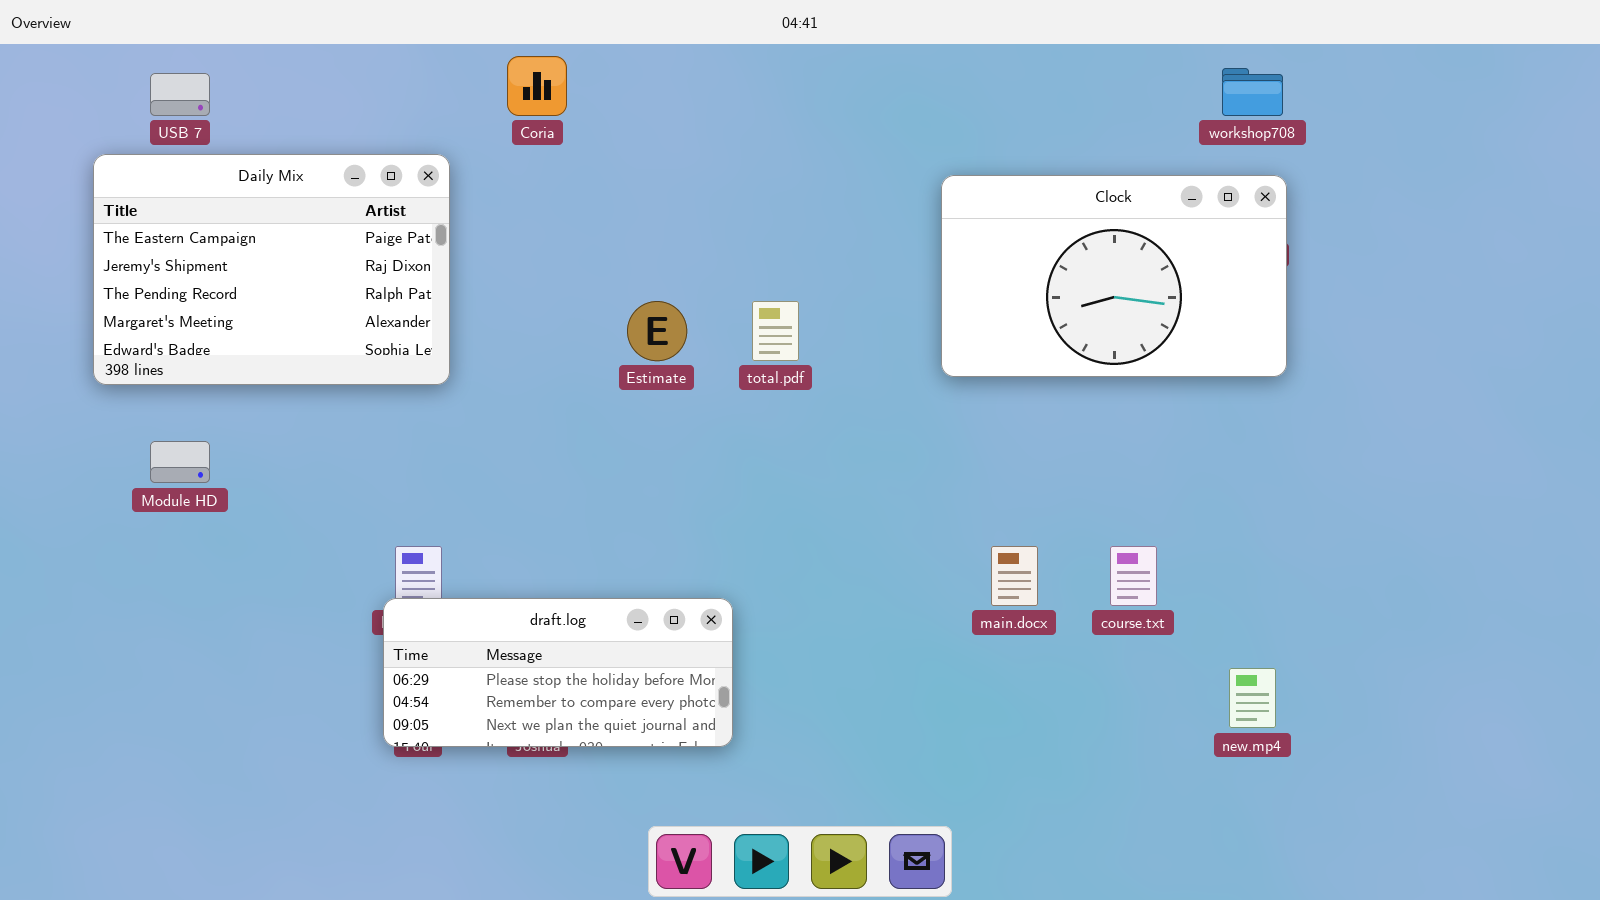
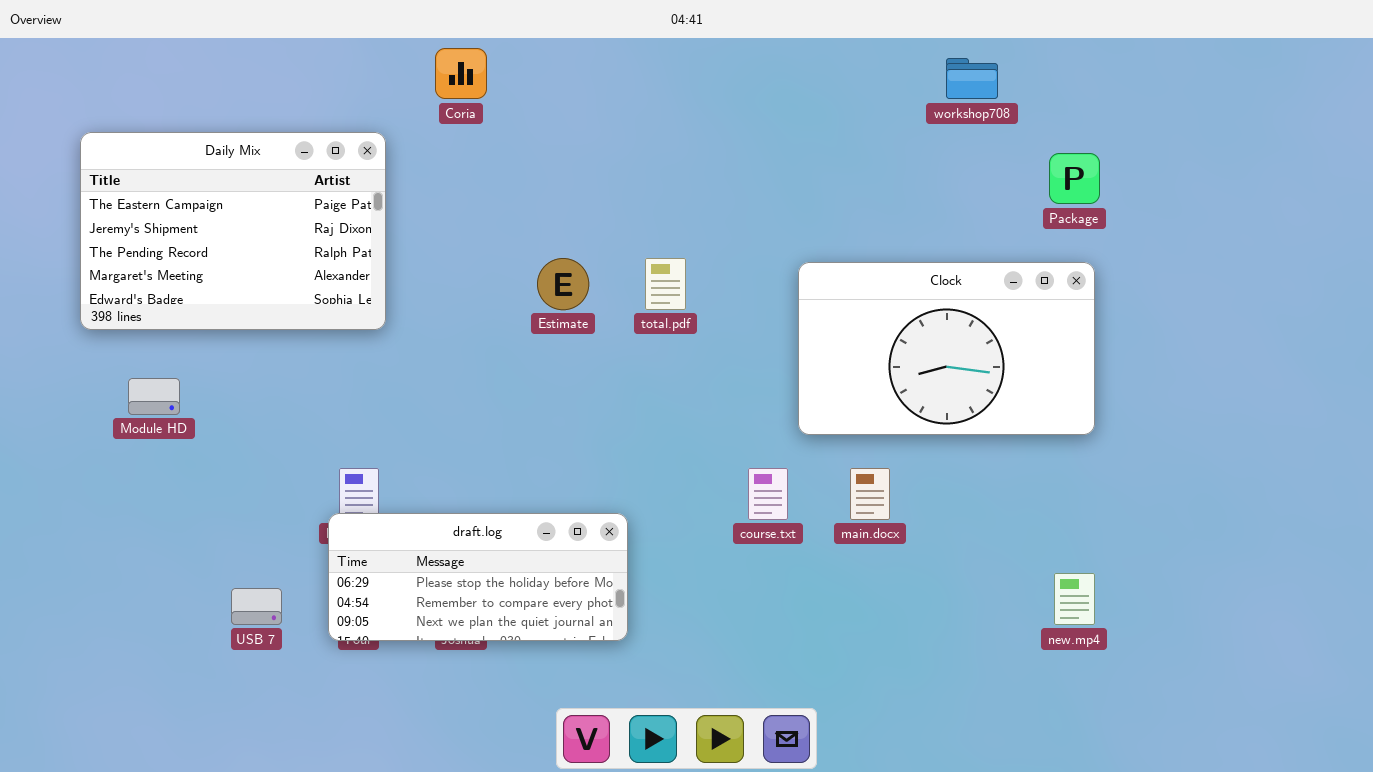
workshop708: [1222,68,1283,116] -> [946,58,998,99], moved
USB 7: [150,73,210,116] -> [231,588,282,625], moved
Clock: [941,175,1287,377] -> [798,262,1095,435], moved
course.txt: [1110,546,1157,606] -> [748,468,788,520], moved

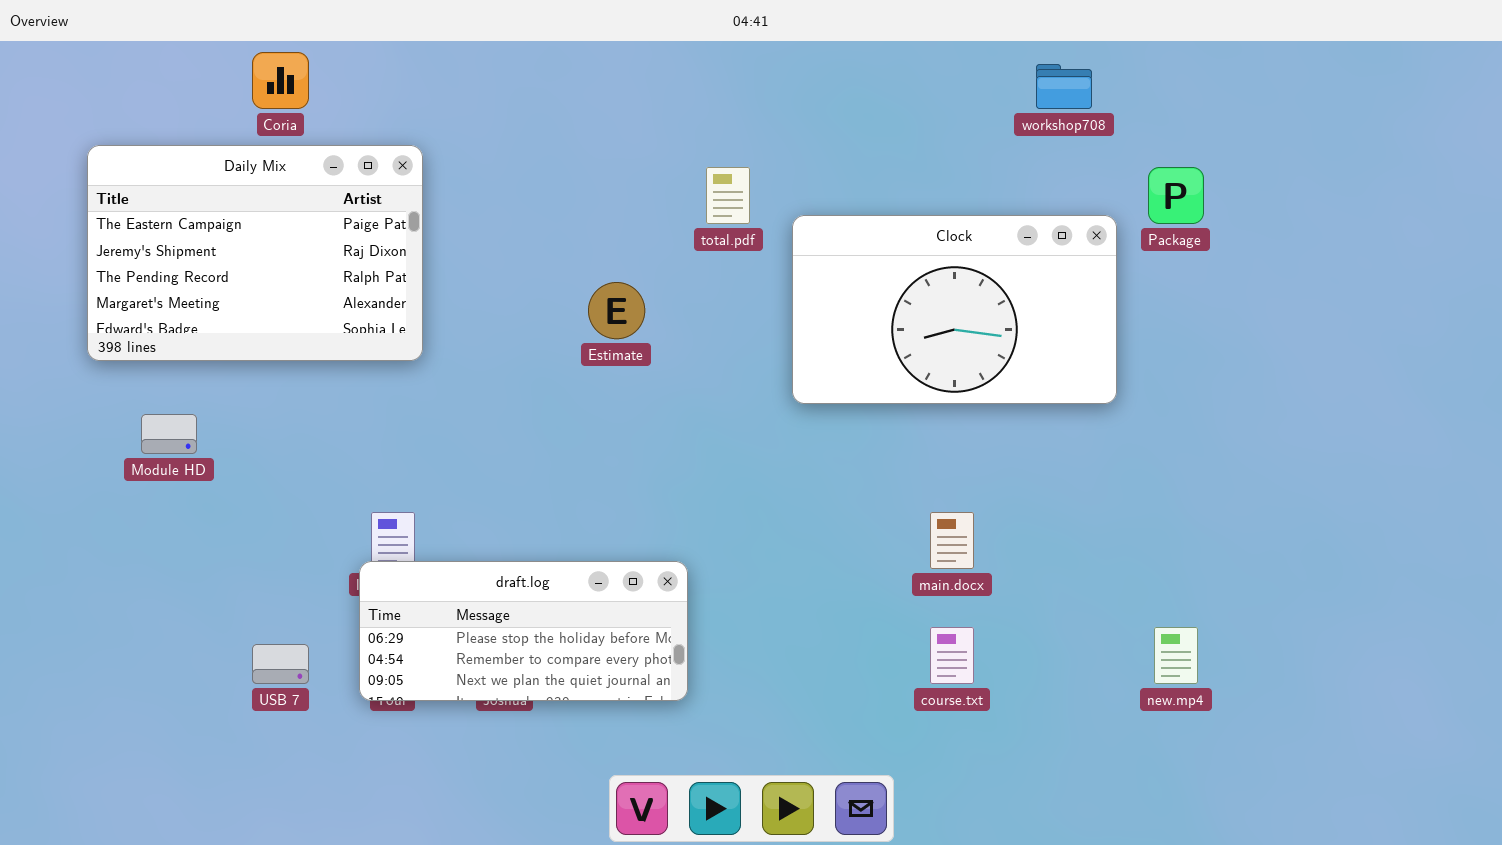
Coria: [435,48,487,99] -> [252,52,309,109], moved
total.pdf: [645,258,686,310] -> [706,167,750,224], moved
Clock: [798,262,1095,435] -> [792,215,1117,404], moved
course.txt: [748,468,788,520] -> [930,627,974,684], moved

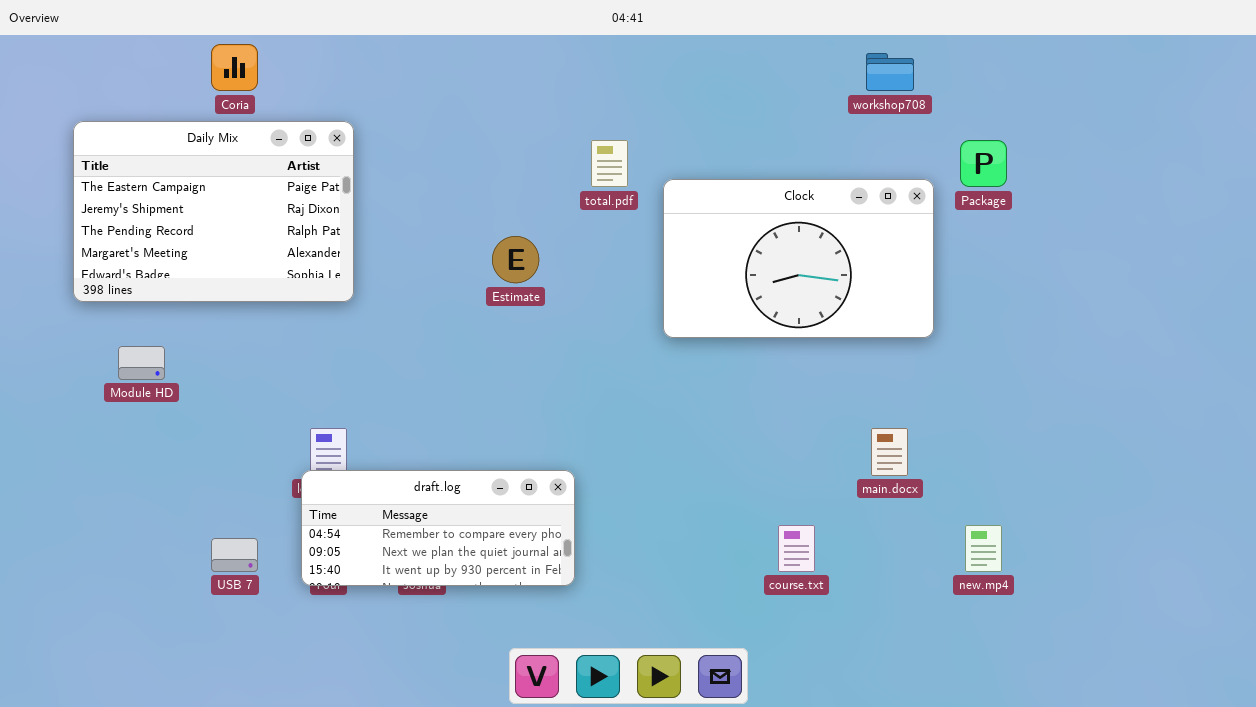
main.docx: [930,512,974,569] -> [871,428,908,476], moved
draft.log: [359,561,688,701] -> [301,470,575,586], scrolled down 1 row

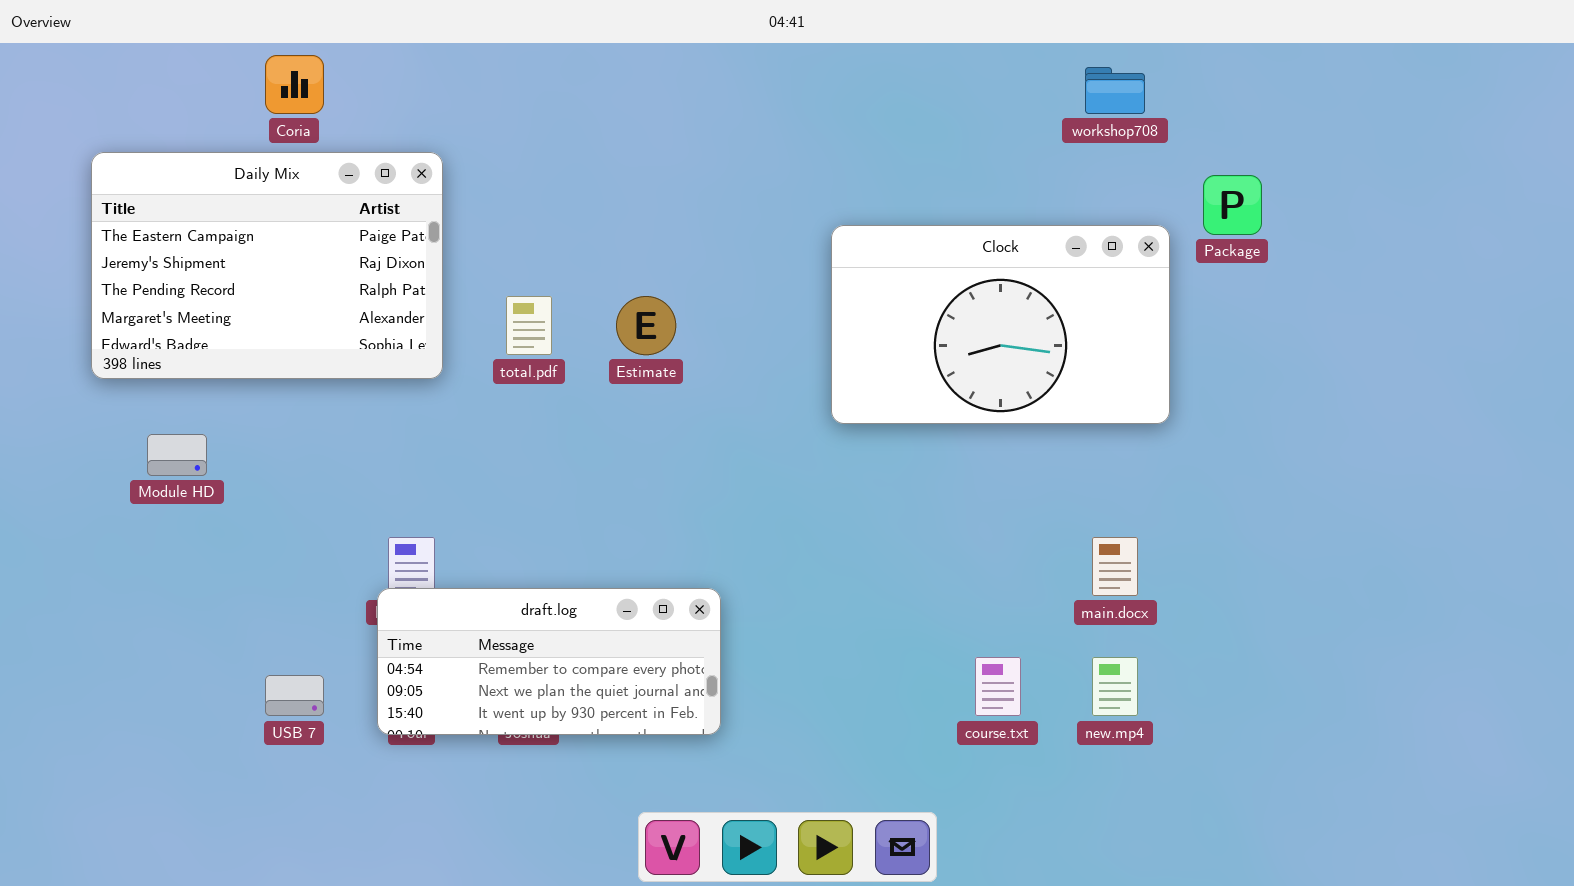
total.pdf: [591,140,628,187] -> [506,296,552,355], moved
new.mp4: [965,525,1002,572] -> [1092,657,1138,716], moved

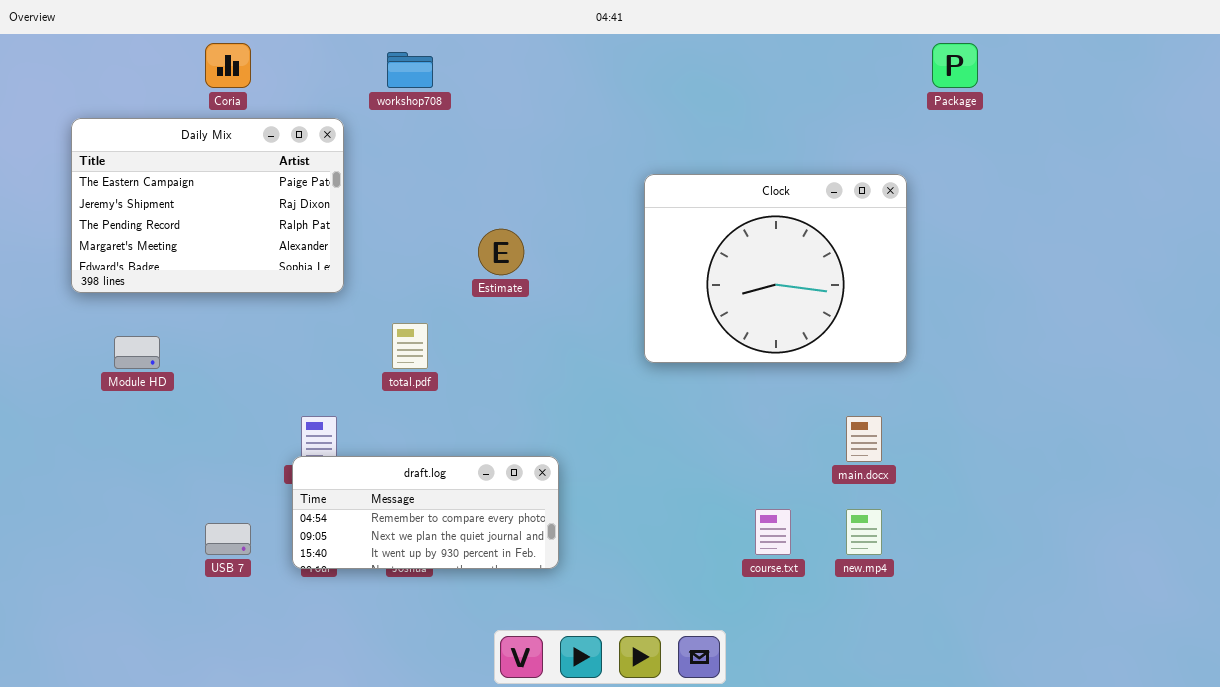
workshop708: [1085,67,1145,114] -> [387,52,433,88], moved
Package: [1203,175,1262,235] -> [932,43,978,88], moved
Clock: [831,225,1170,424] -> [644,174,907,363], resized
total.pdf: [506,296,552,355] -> [392,323,428,369], moved

